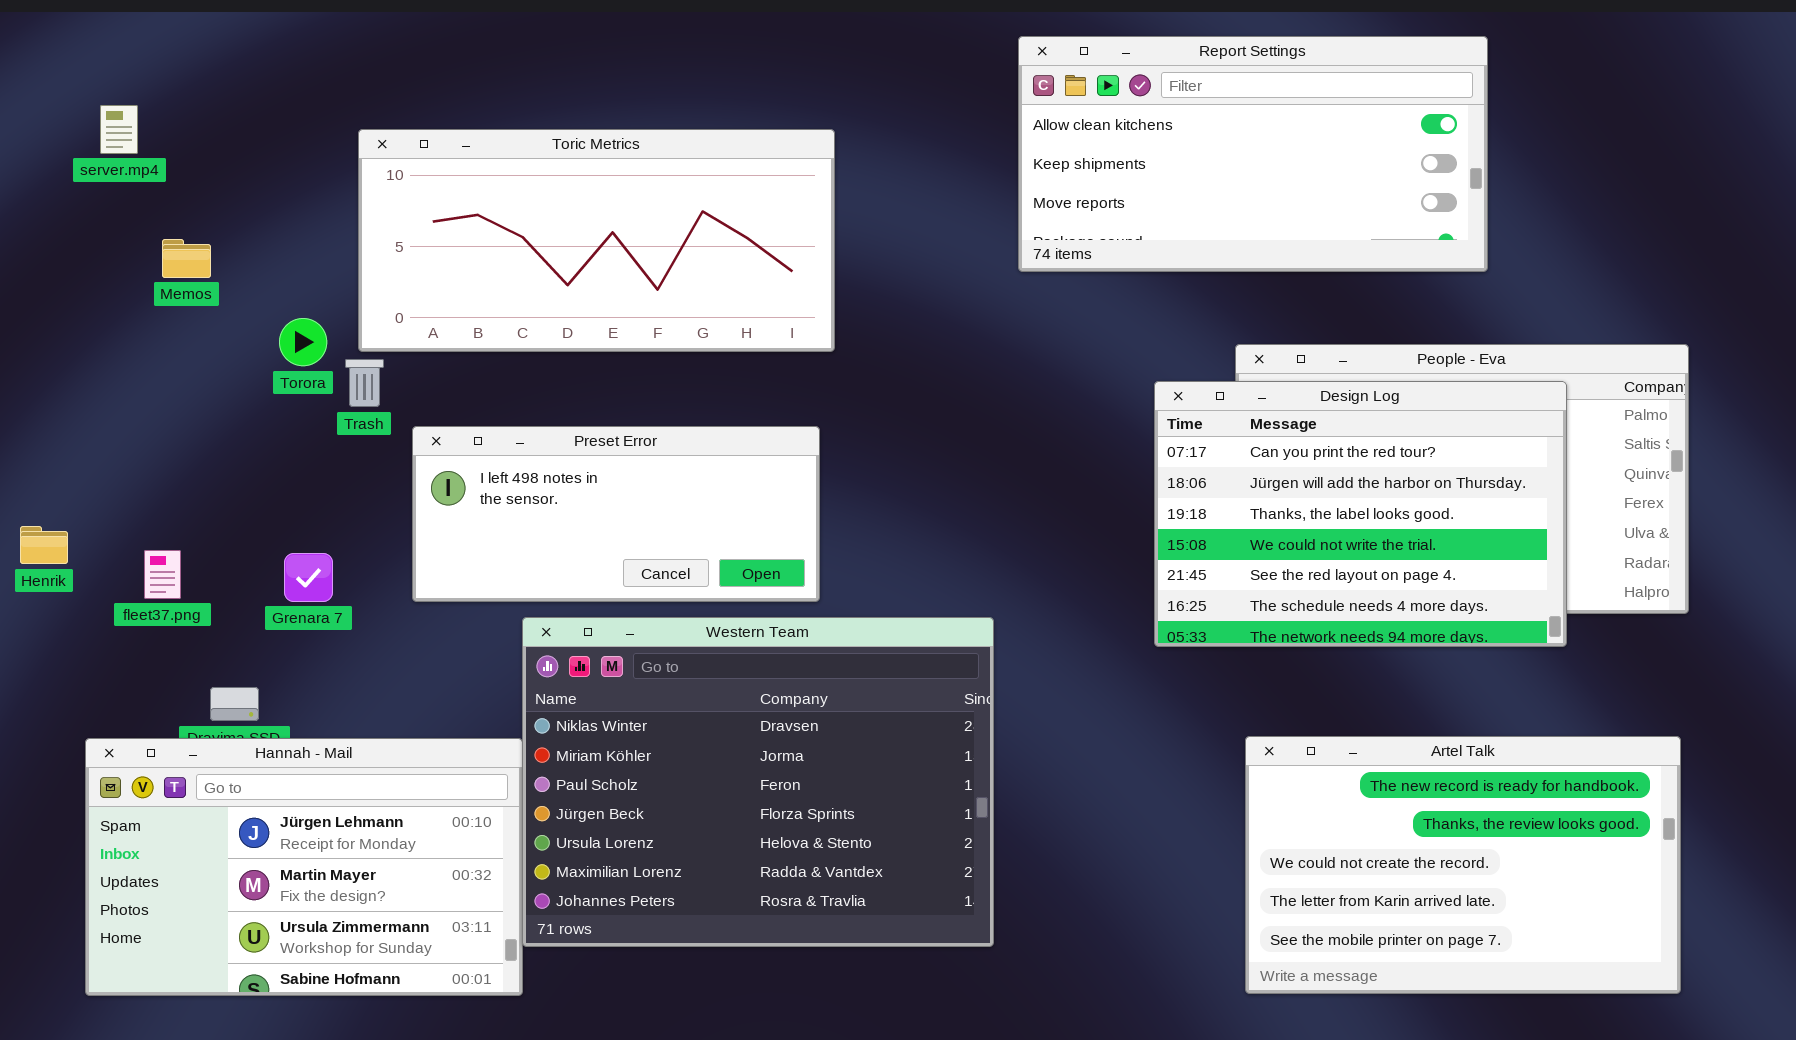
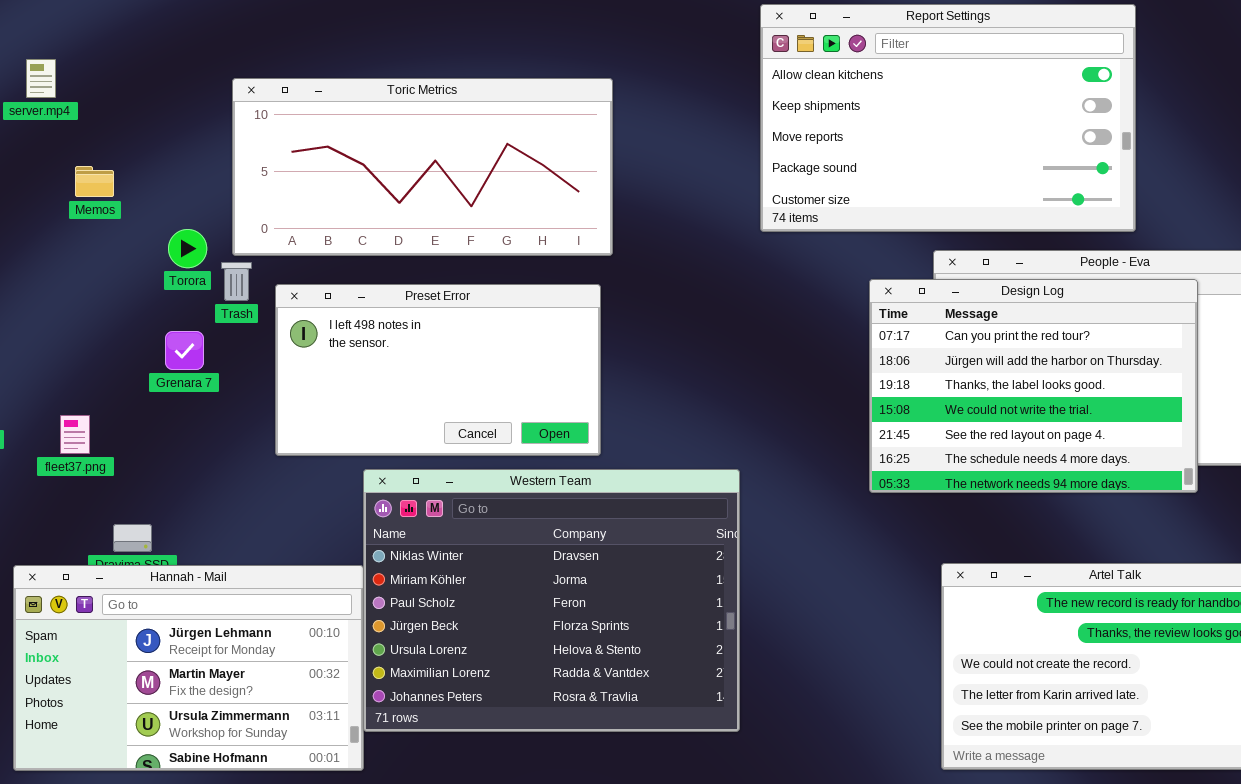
Report Settings: [1018,36,1488,272] -> [760,4,1136,232], resized
Preset Error: [412,426,820,602] -> [275,284,601,456], resized
Grenara 7: [284,553,333,602] -> [165,331,204,370], moved

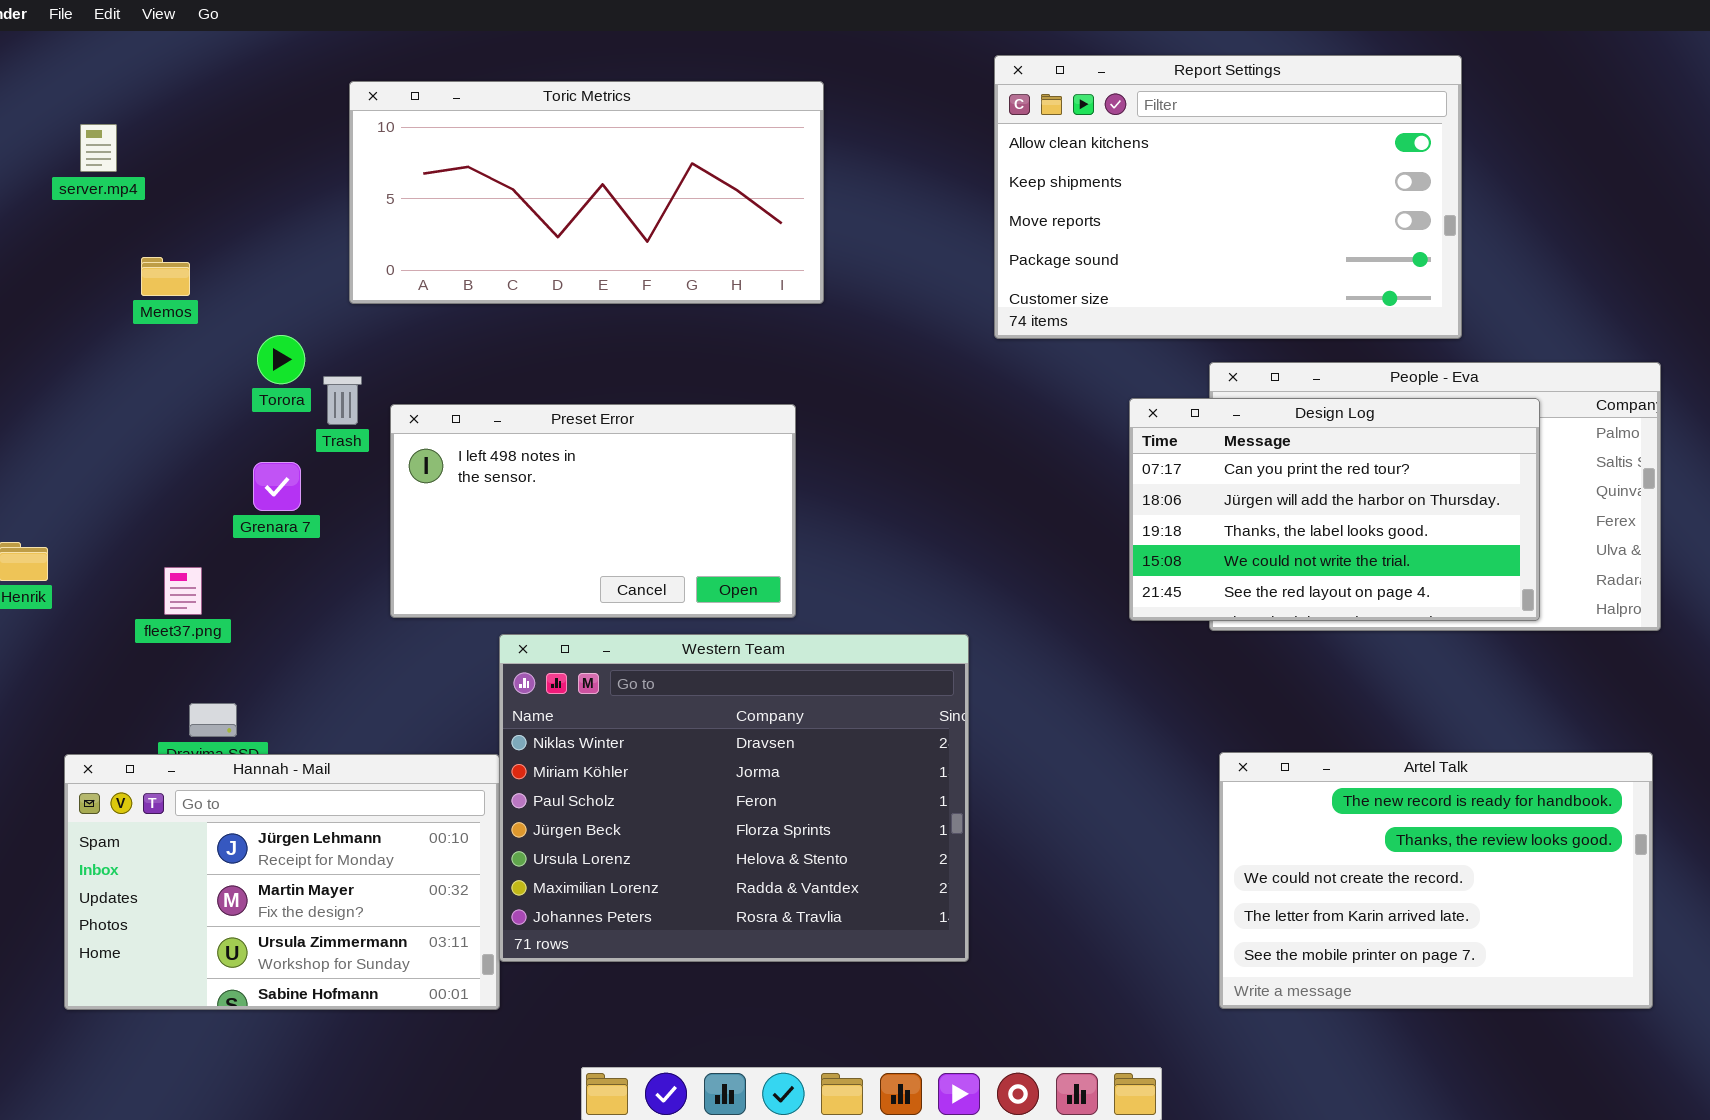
Toric Metrics: [232,78,613,256] -> [349,81,824,304], moved
Design Log: [869,279,1198,493] -> [1129,398,1540,621], resized
fleet37.png: [60,415,90,454] -> [164,567,202,615], moved

